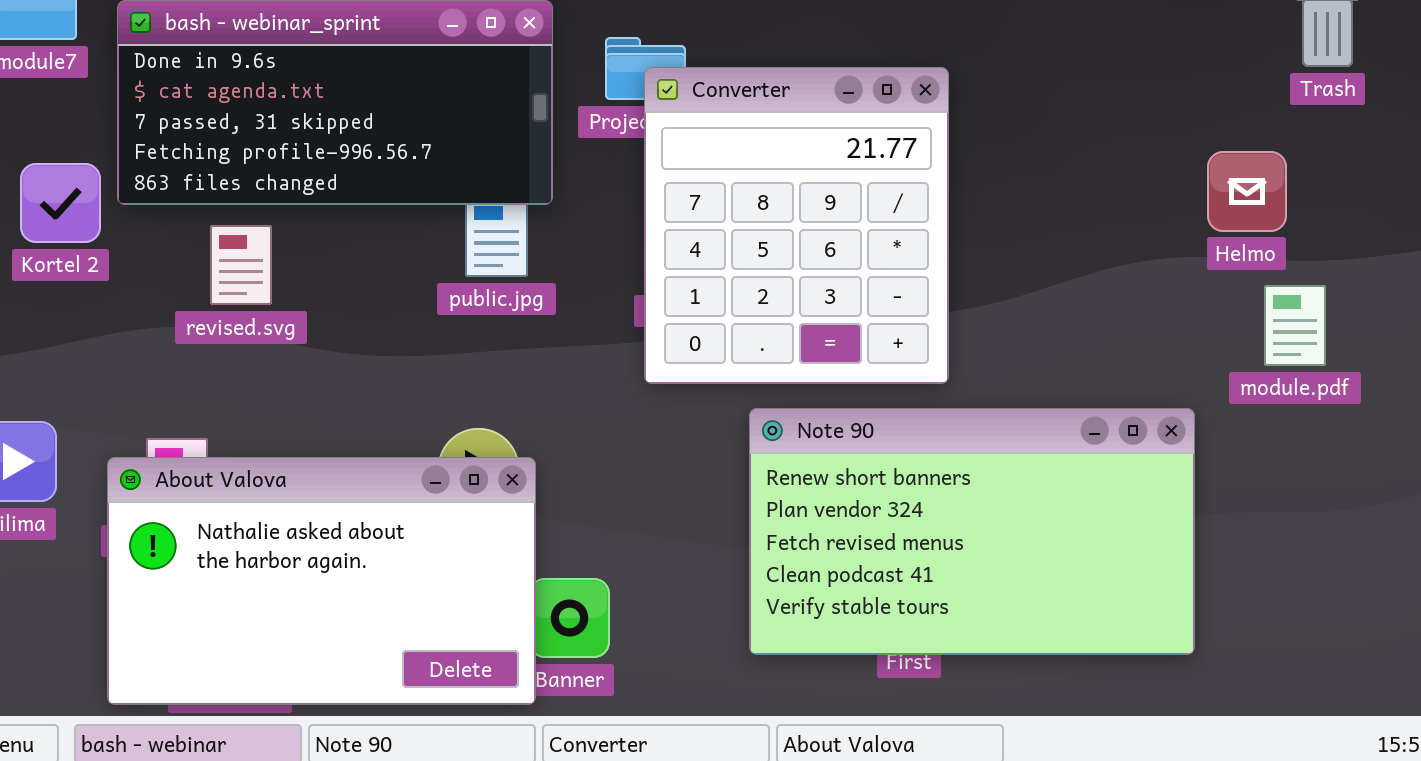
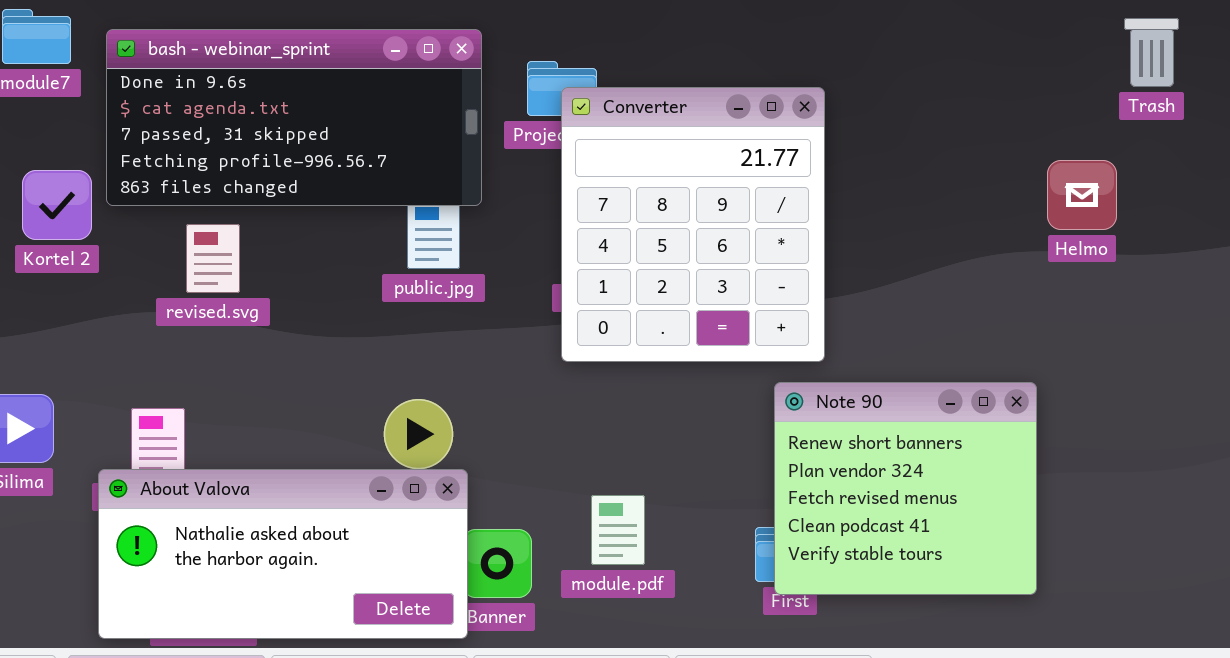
module.pdf: [1264,285,1326,366] -> [591,495,645,565], moved
Note 90: [749,408,1195,655] -> [774,382,1037,595], resized
About Valova: [107,457,536,705] -> [98,469,468,639], resized

